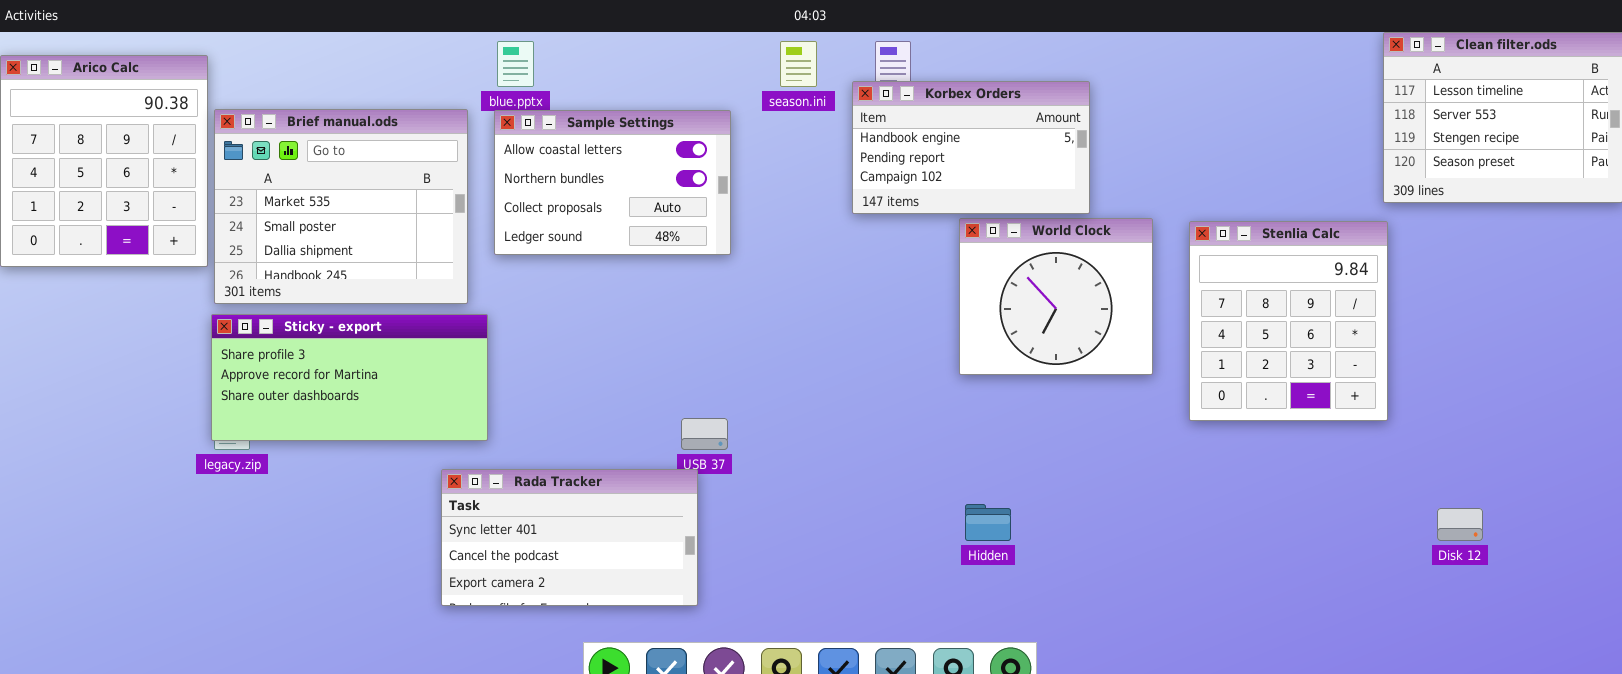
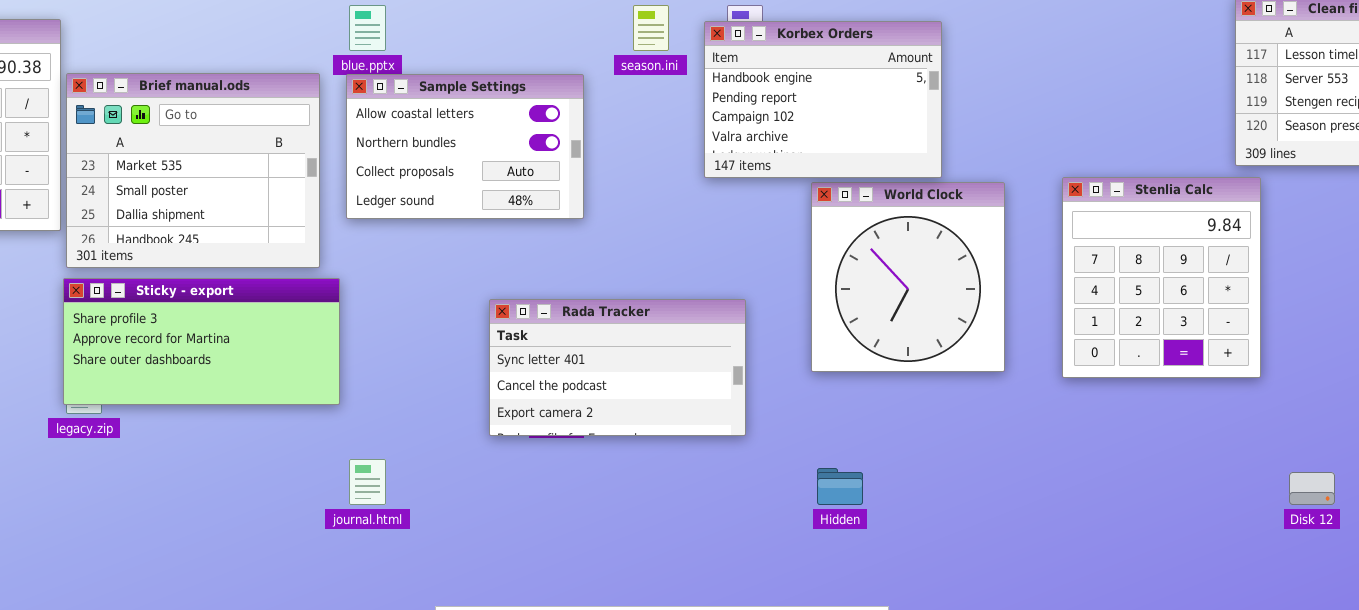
Korbex Orders: [852,81,1090,214] -> [704,21,942,178], resized
World Clock: [959,218,1153,375] -> [811,182,1005,372], resized
Stenlia Calc: [1189,221,1388,421] -> [1062,177,1261,378], moved
Rada Tracker: [441,469,698,606] -> [489,299,746,436], moved

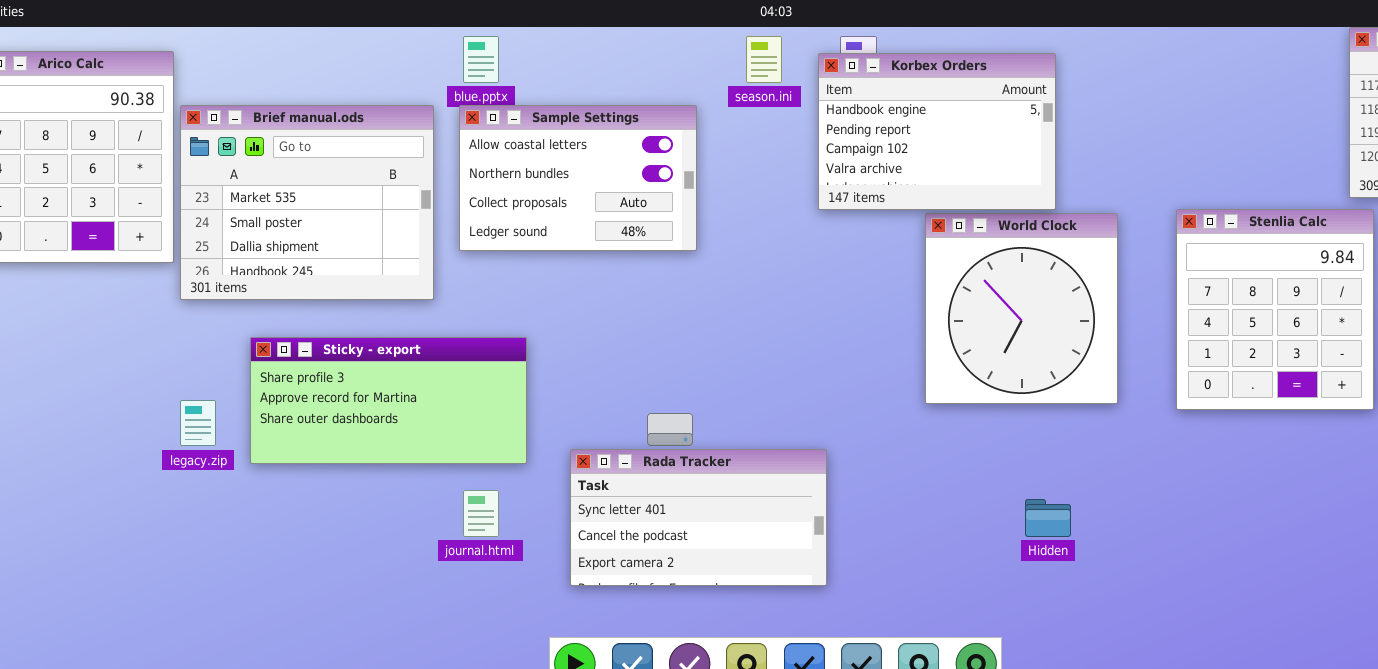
Sticky - export: [63,278,340,405] -> [250,337,527,464], moved
Rada Tracker: [489,299,746,436] -> [570,449,827,586], moved
Hidden: [817,468,863,505] -> [1025,499,1071,537], moved

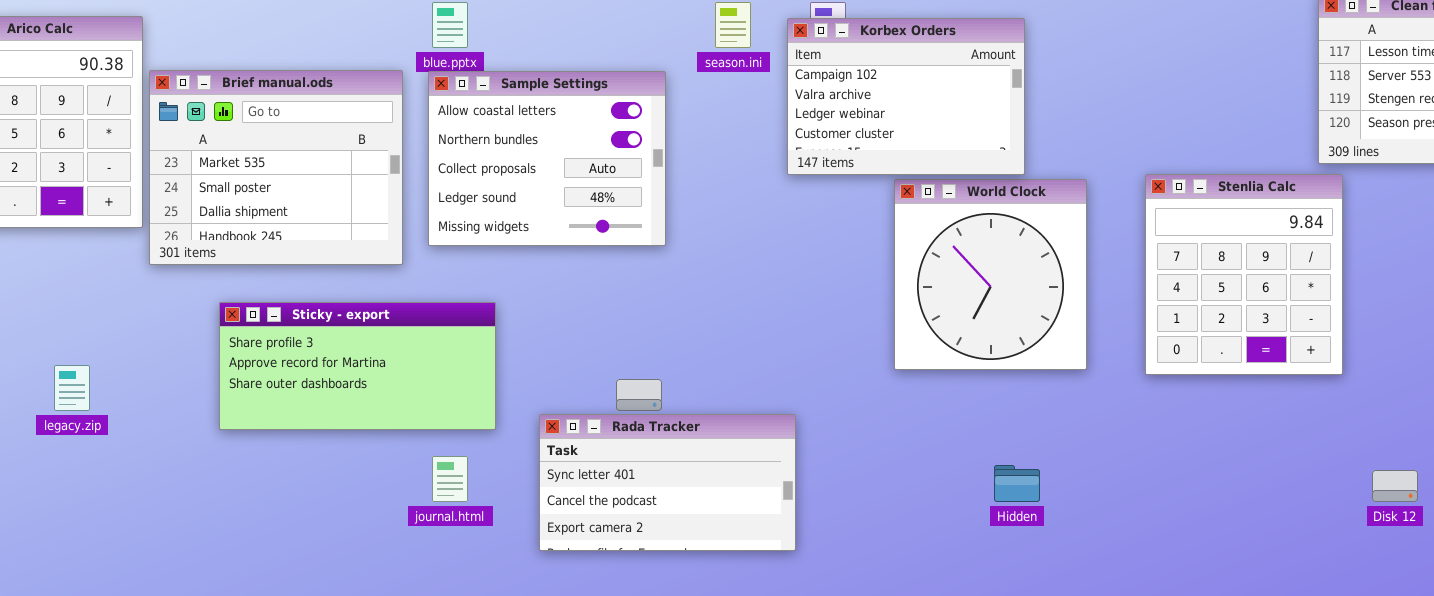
Korbex Orders: [818,53,1056,210] -> [787,18,1025,175], scrolled down 2 rows
Sample Settings: [459,105,697,251] -> [428,71,666,246], resized
legacy.zip: [180,400,216,446] -> [54,365,90,411], moved

